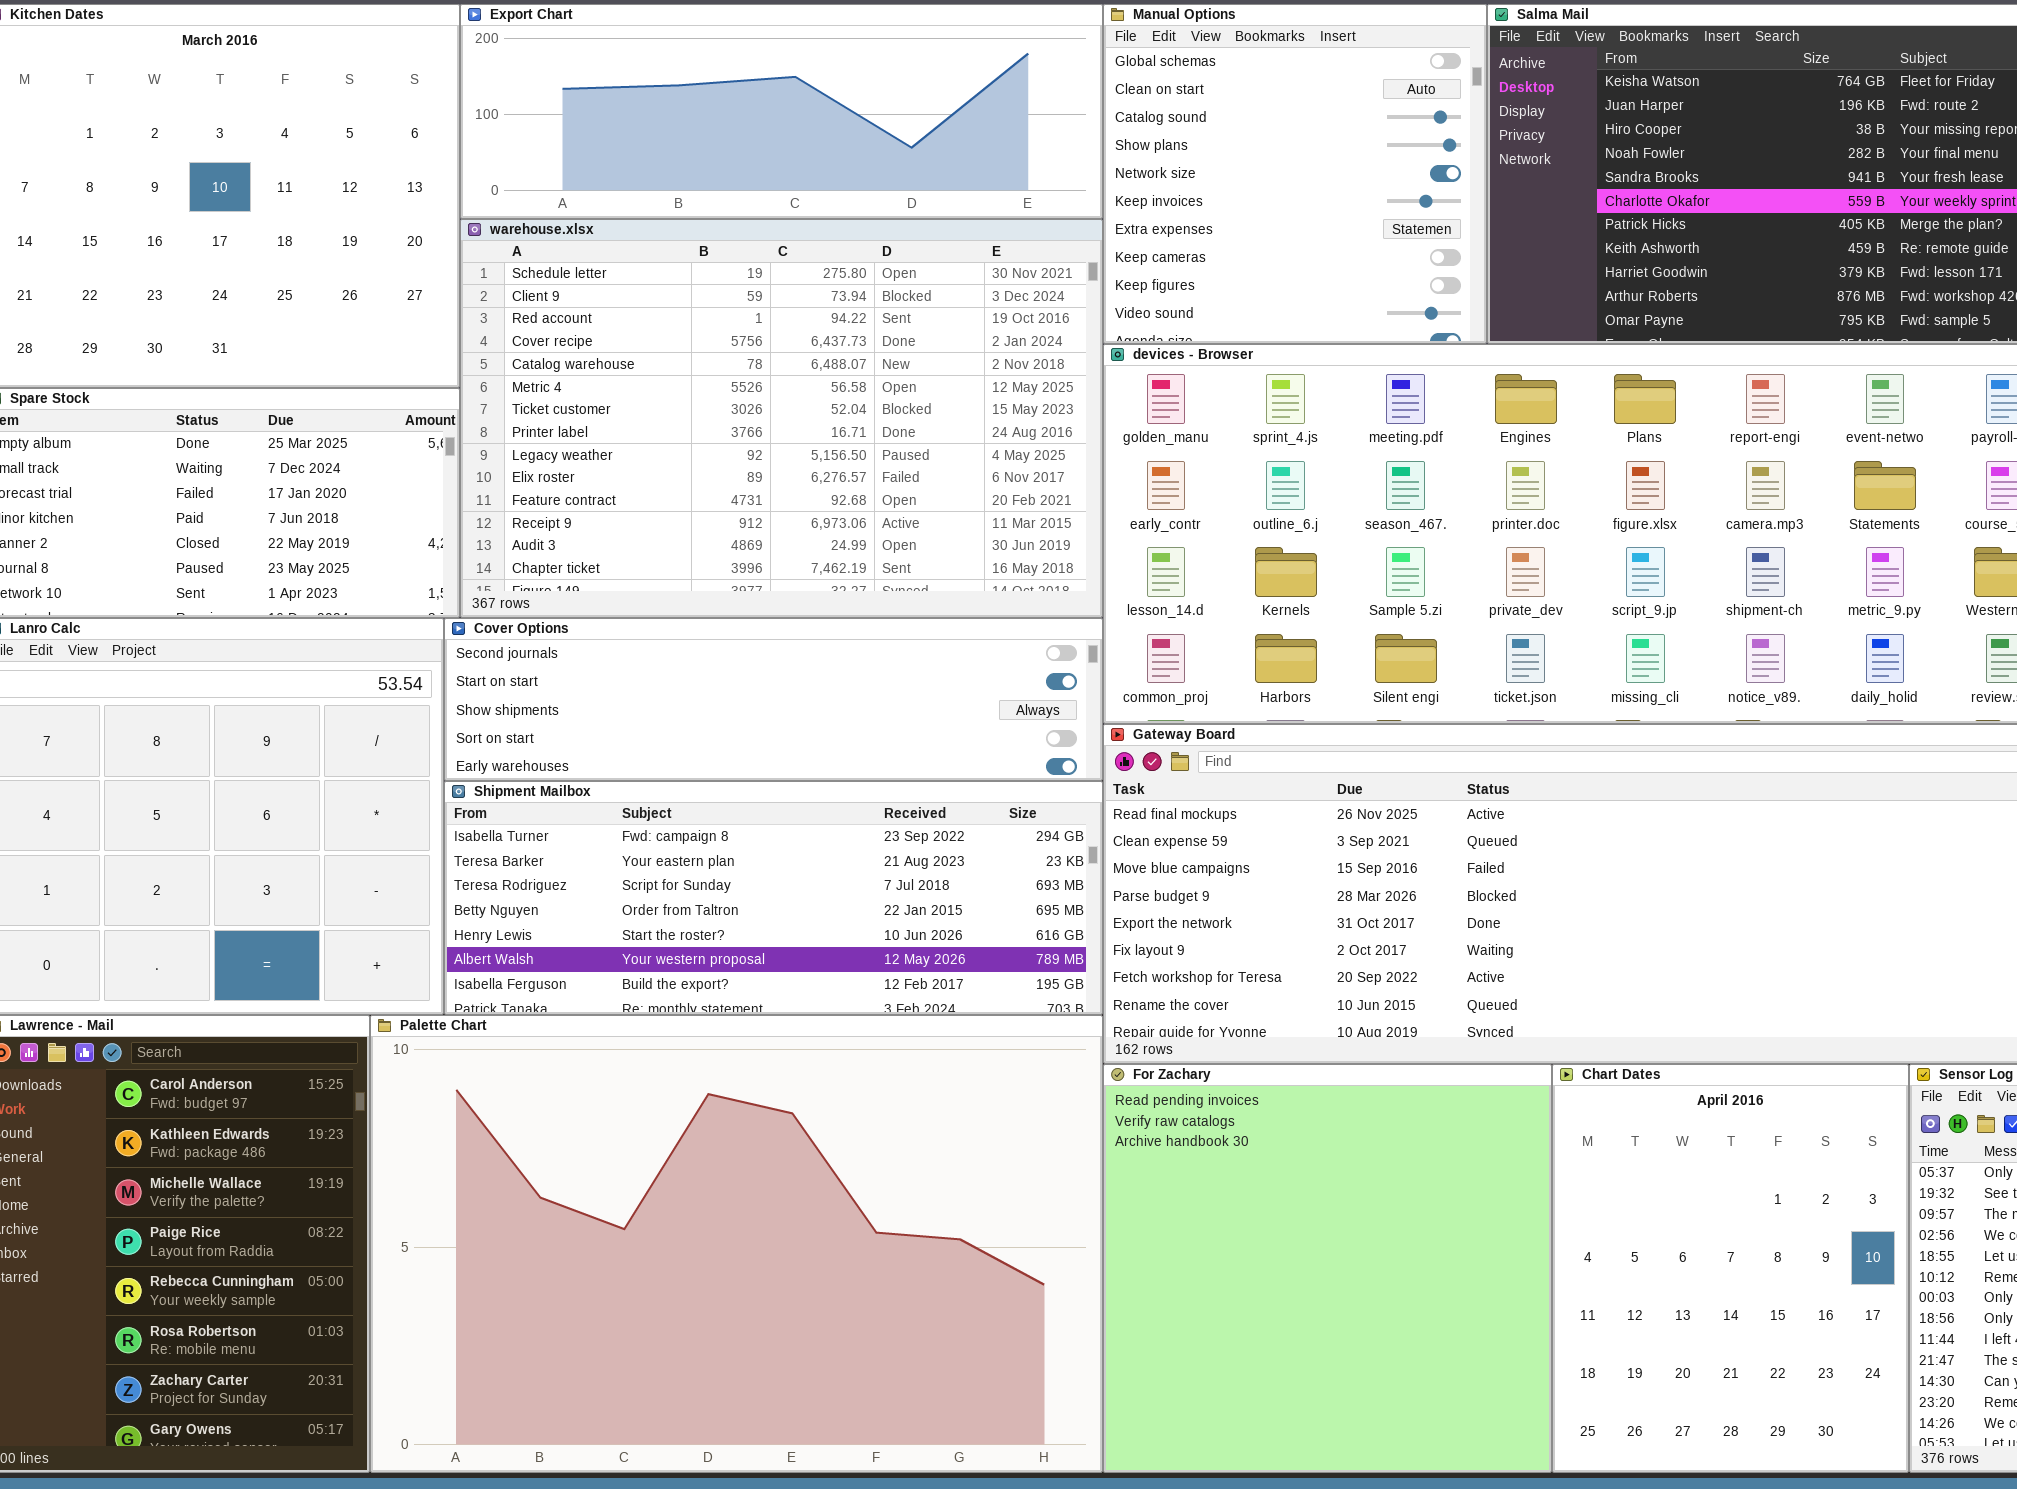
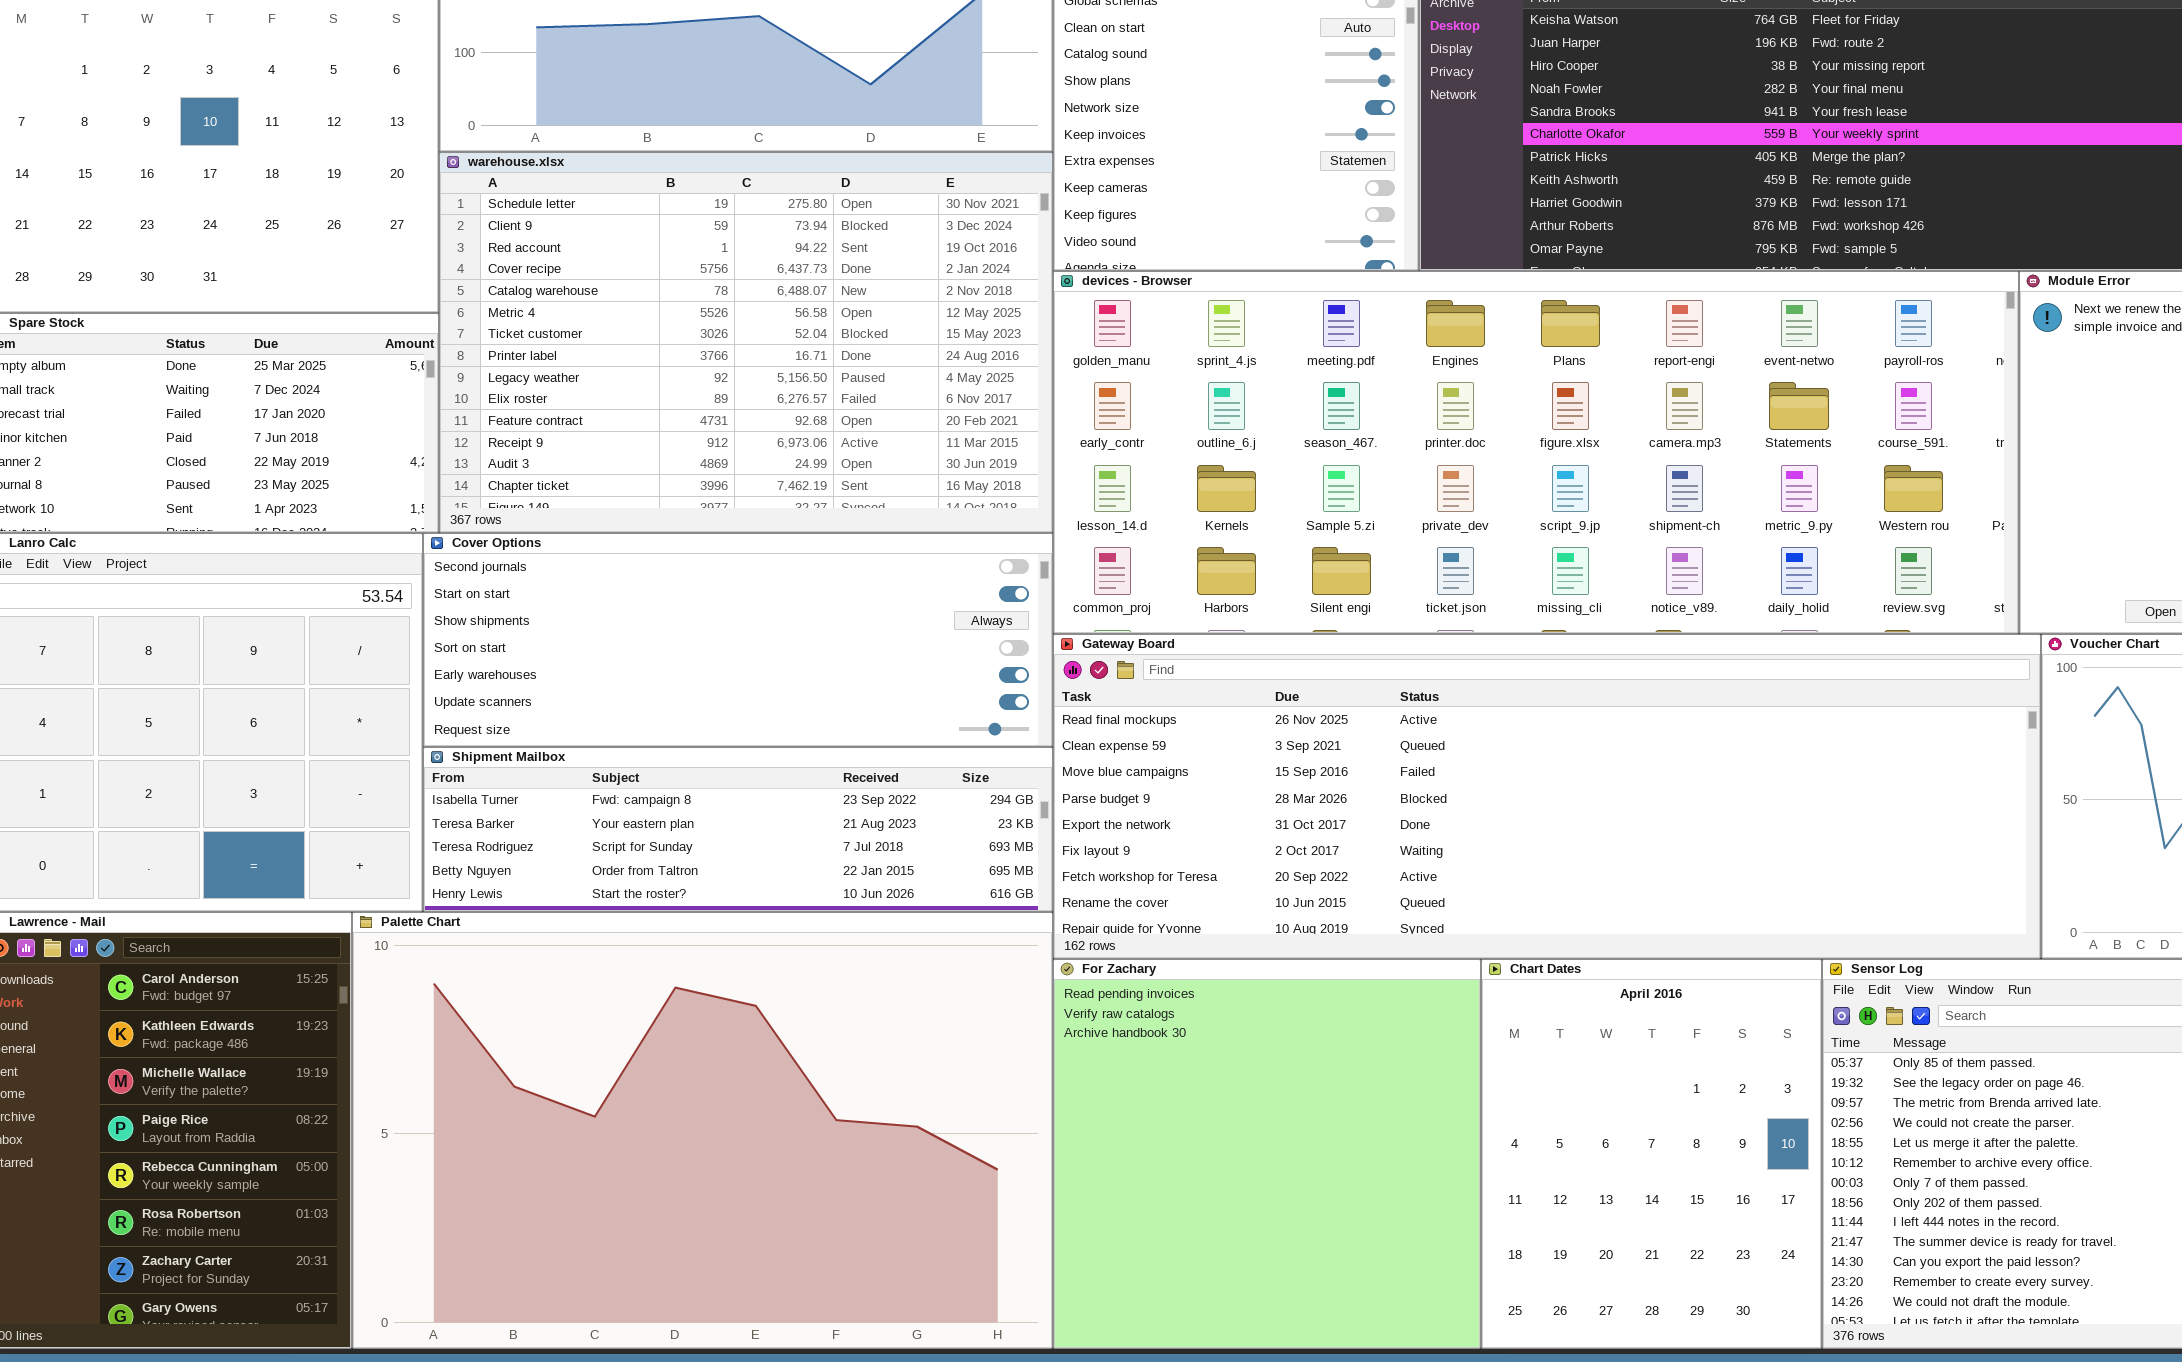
Cover Options: [444,618,1103,781] -> [423,533,1053,747], resized
Shipment Mailbox: [444,781,1103,1015] -> [423,747,1053,912], resized

